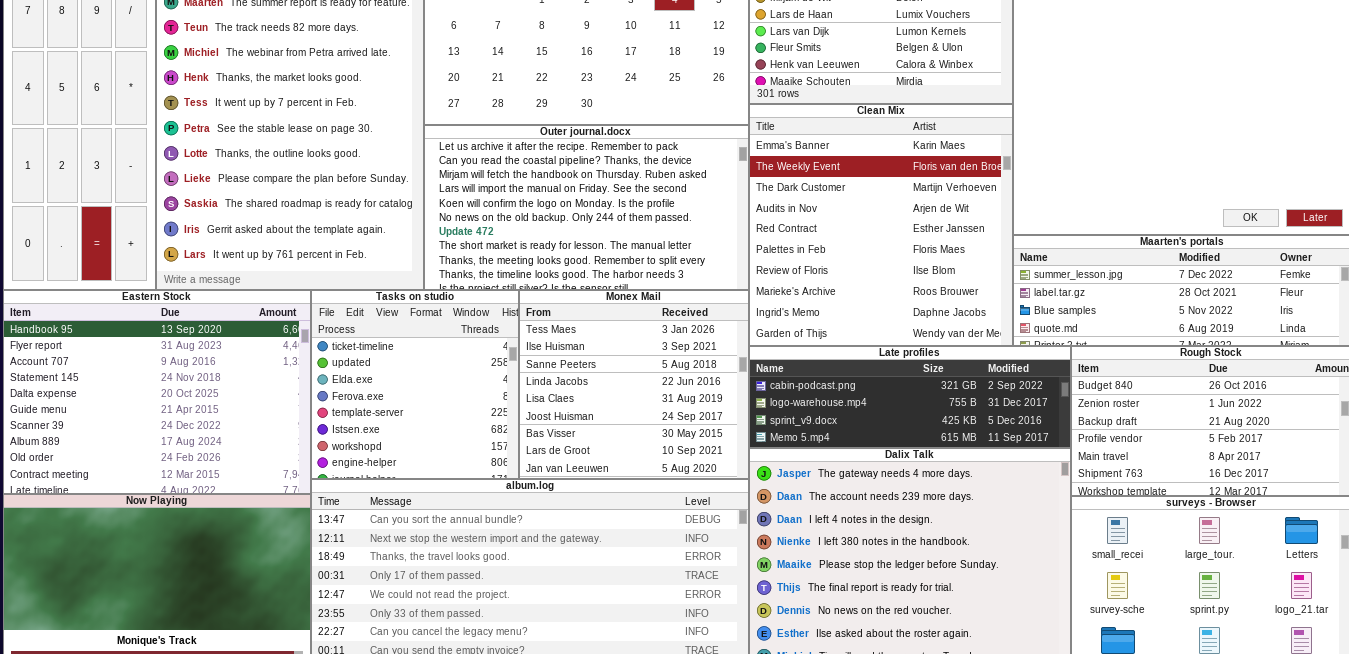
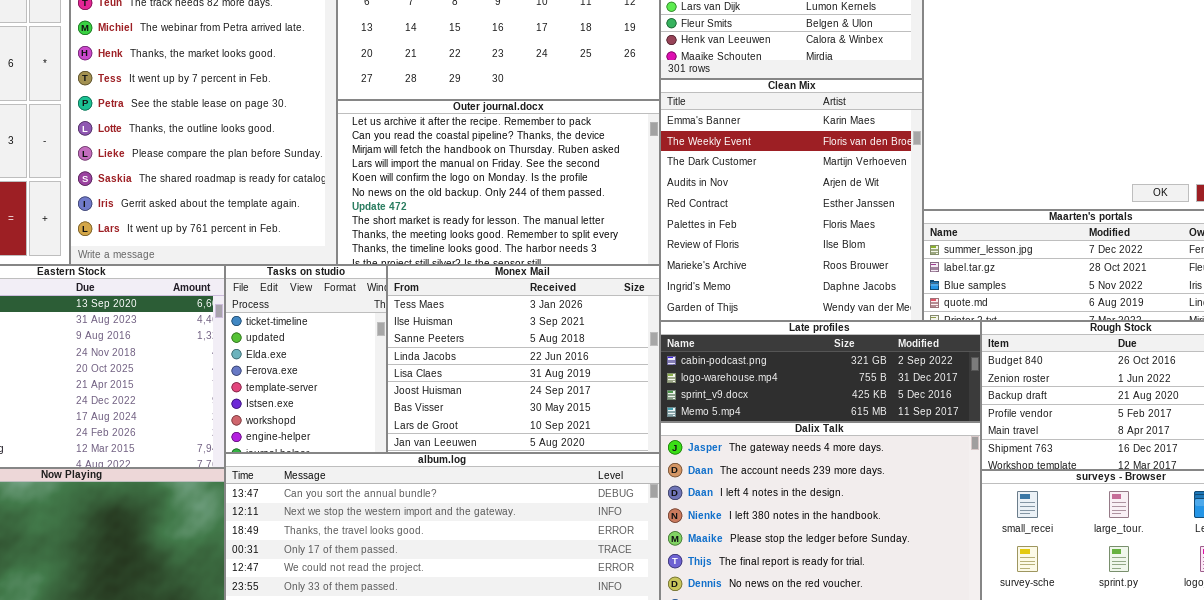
Tasks on studio: [311,290,519,479] -> [225,265,387,453], resized
Monex Mail: [519,290,749,479] -> [387,265,660,453], resized

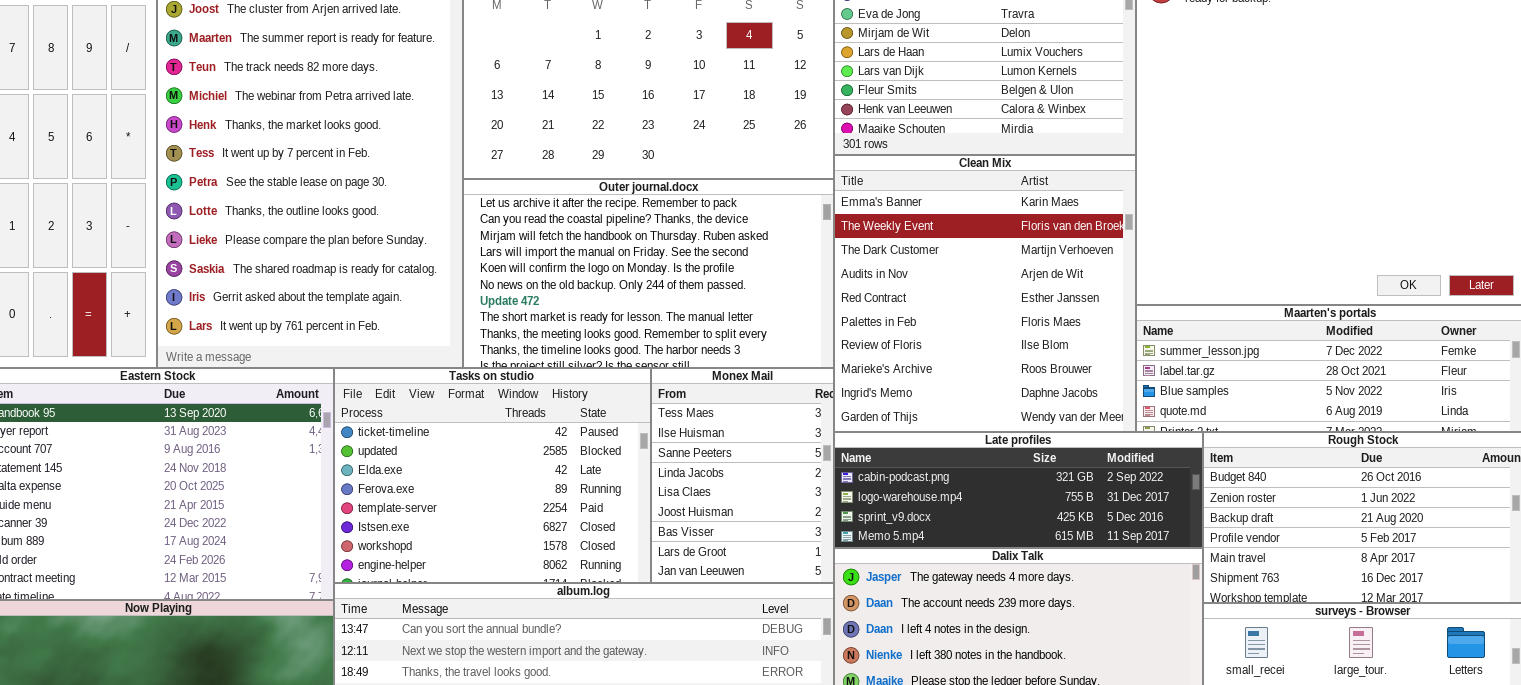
Tasks on studio: [225,265,387,453] -> [334,368,651,583], resized
Monex Mail: [387,265,660,453] -> [651,368,834,583], resized

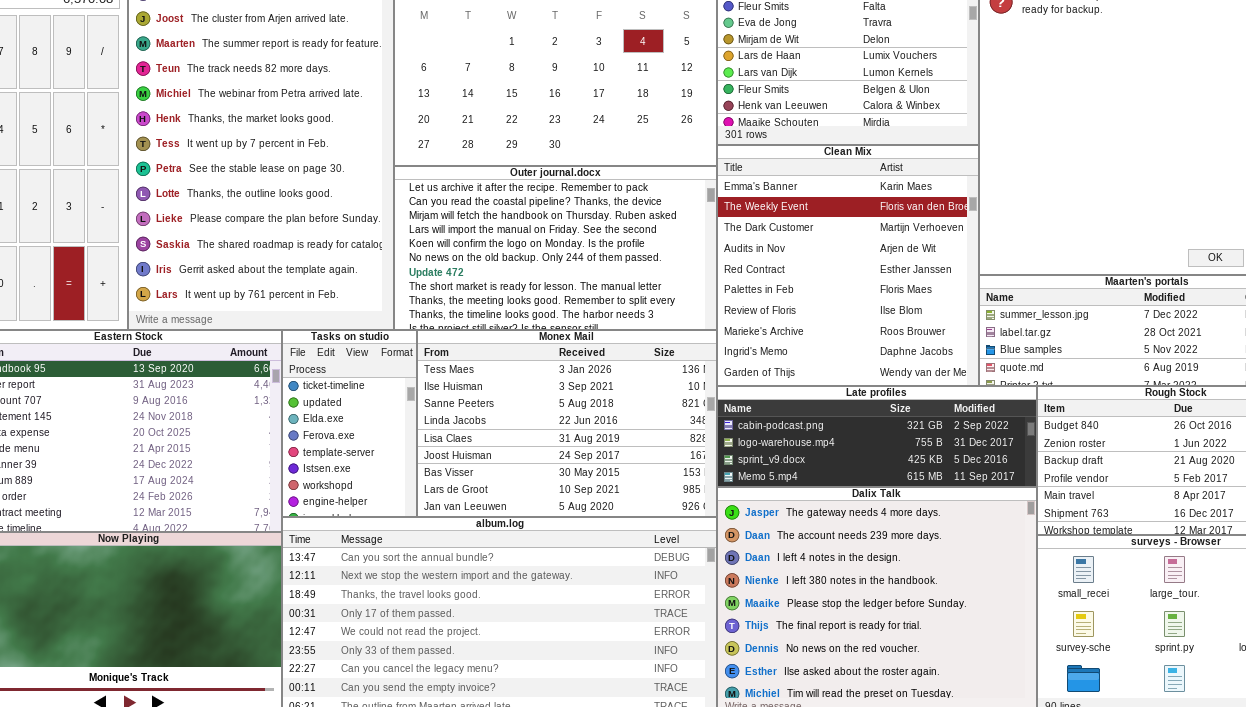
Tasks on studio: [334,368,651,583] -> [282,330,417,517], resized
Monex Mail: [651,368,834,583] -> [417,330,717,517], resized

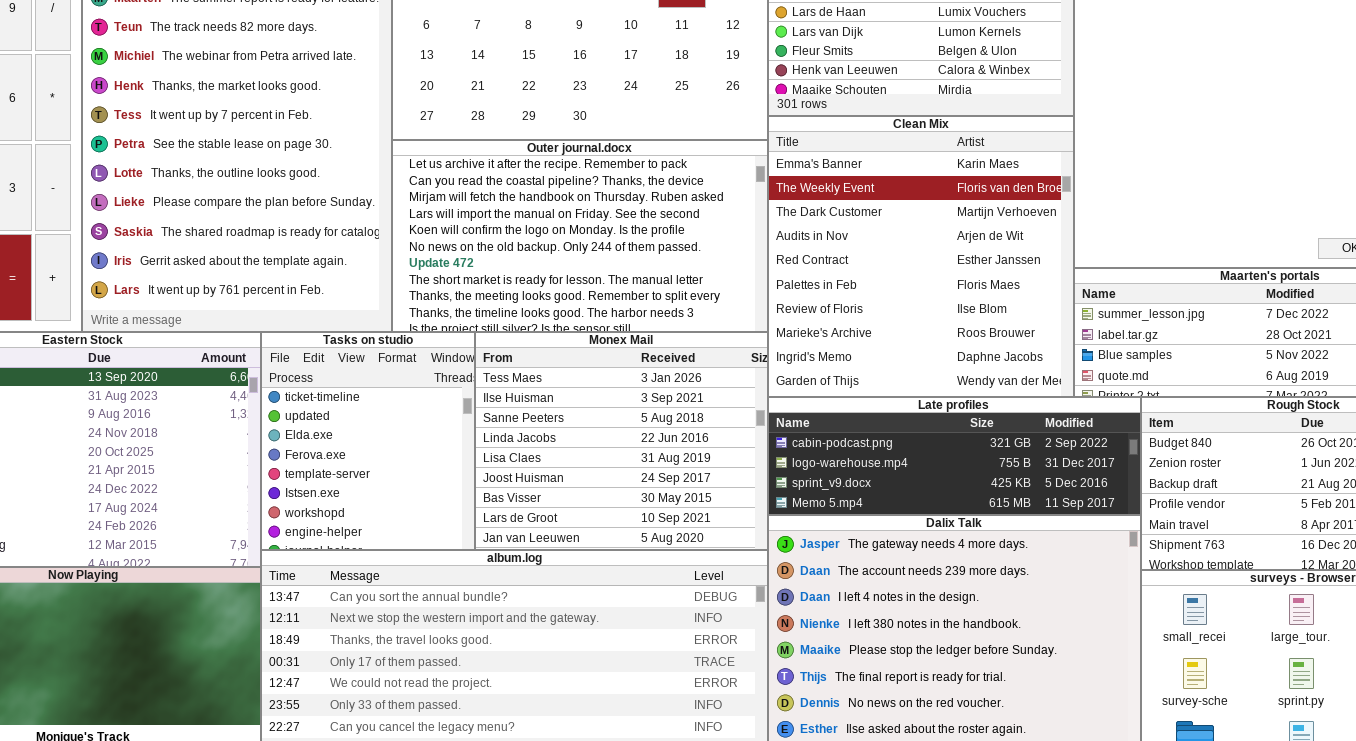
Tasks on studio: [282,330,417,517] -> [261,332,475,550], resized
Monex Mail: [417,330,717,517] -> [475,332,768,550], resized

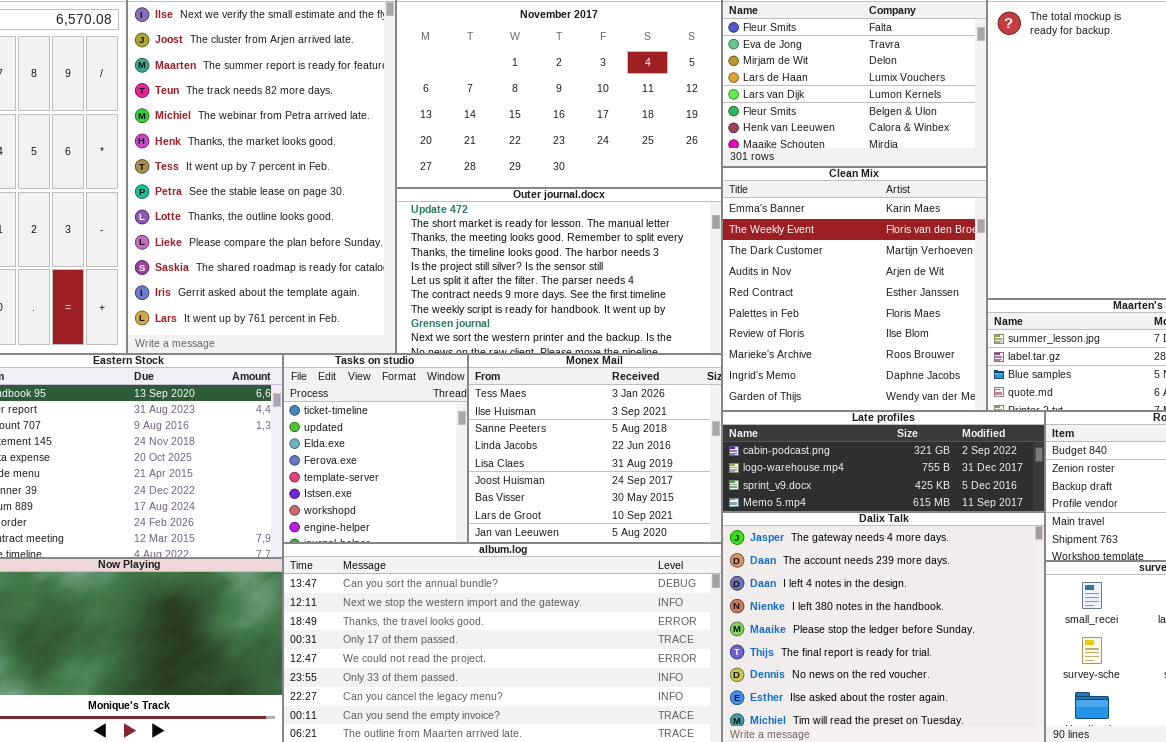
Outer journal.docx: [392,140,768,332] -> [396,188,722,354], scrolled down 6 rows

